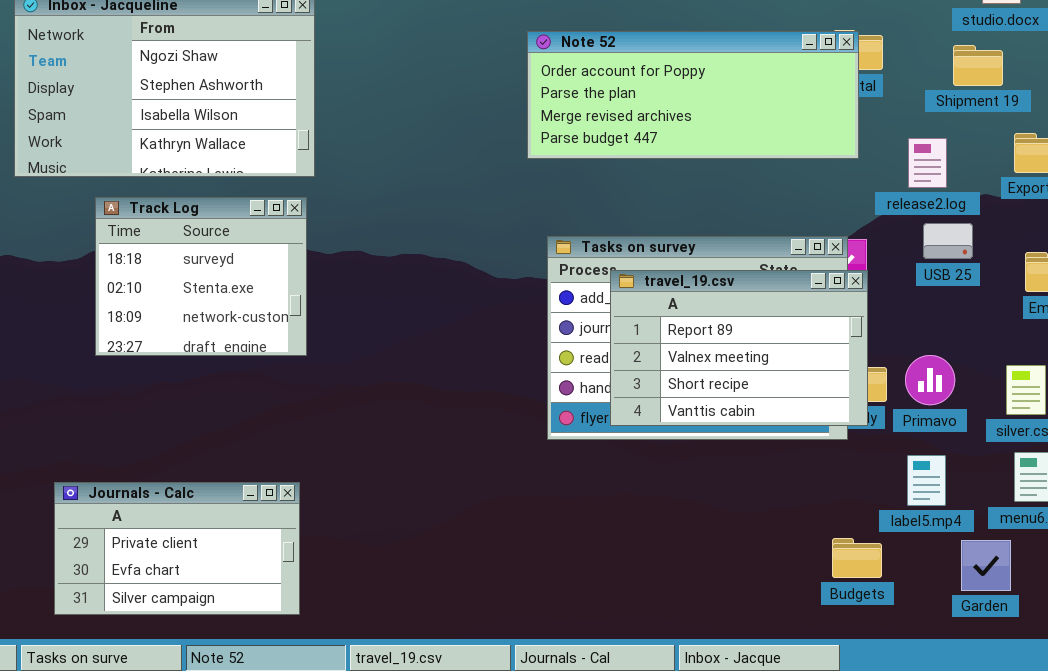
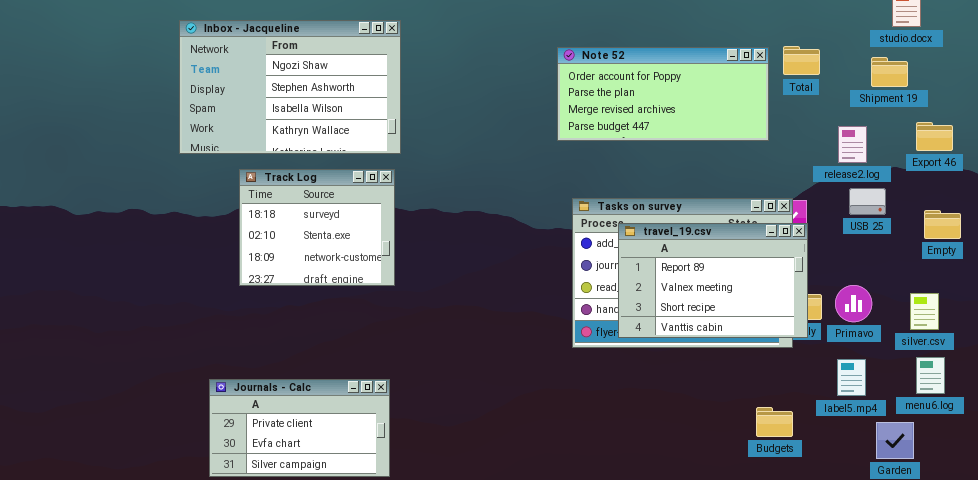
Note 52: [527,31,859,159] -> [557,47,769,141], resized
Budgets: [832,538,882,578] -> [756,407,793,437], moved

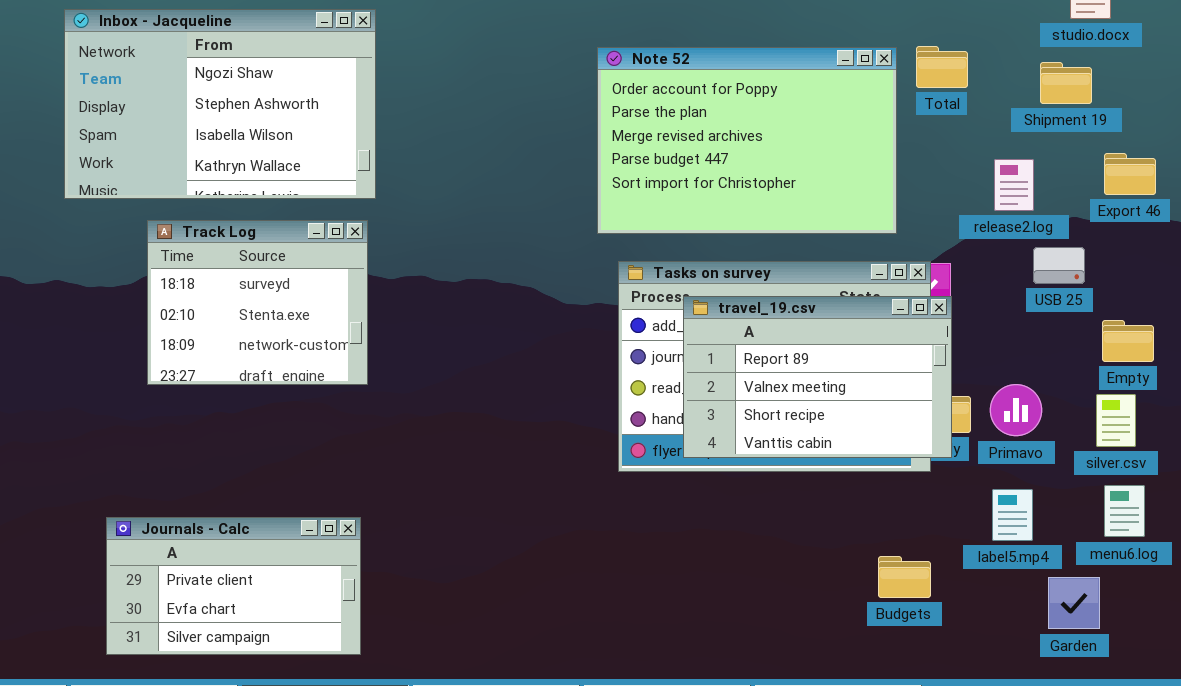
Note 52: [557,47,769,141] -> [597,47,897,234], resized
USB 25: [849,188,886,215] -> [1033,247,1085,284], moved
Empty: [924,210,961,239] -> [1102,320,1154,362], moved

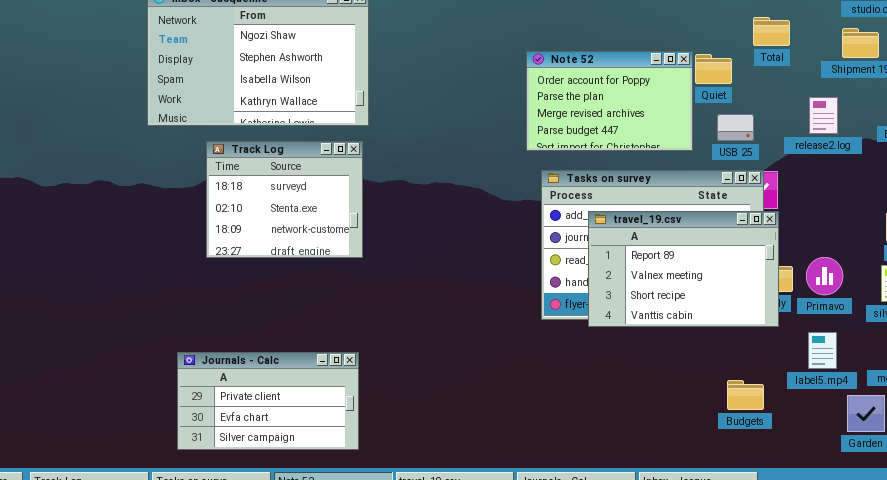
Note 52: [597,47,897,234] -> [526,51,693,151], resized
USB 25: [1033,247,1085,284] -> [717,114,754,141], moved
travel_19.csv: [683,296,952,458] -> [588,211,779,327], moved

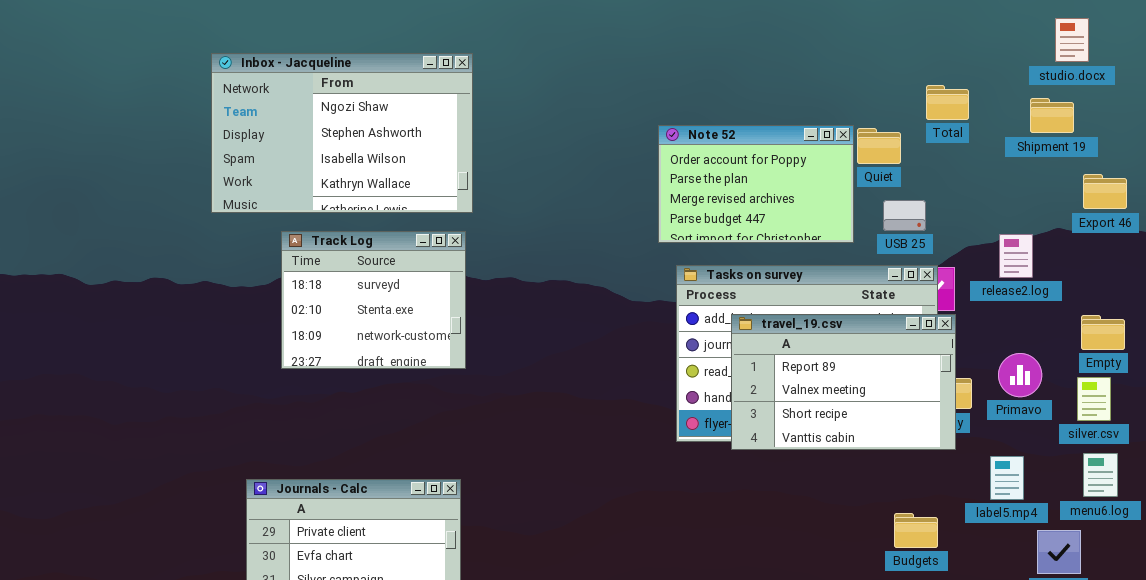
release2.log: [809,97,838,134] -> [999,234,1033,278], moved
Primavo: [806,257,843,295] -> [998,353,1042,397], moved

